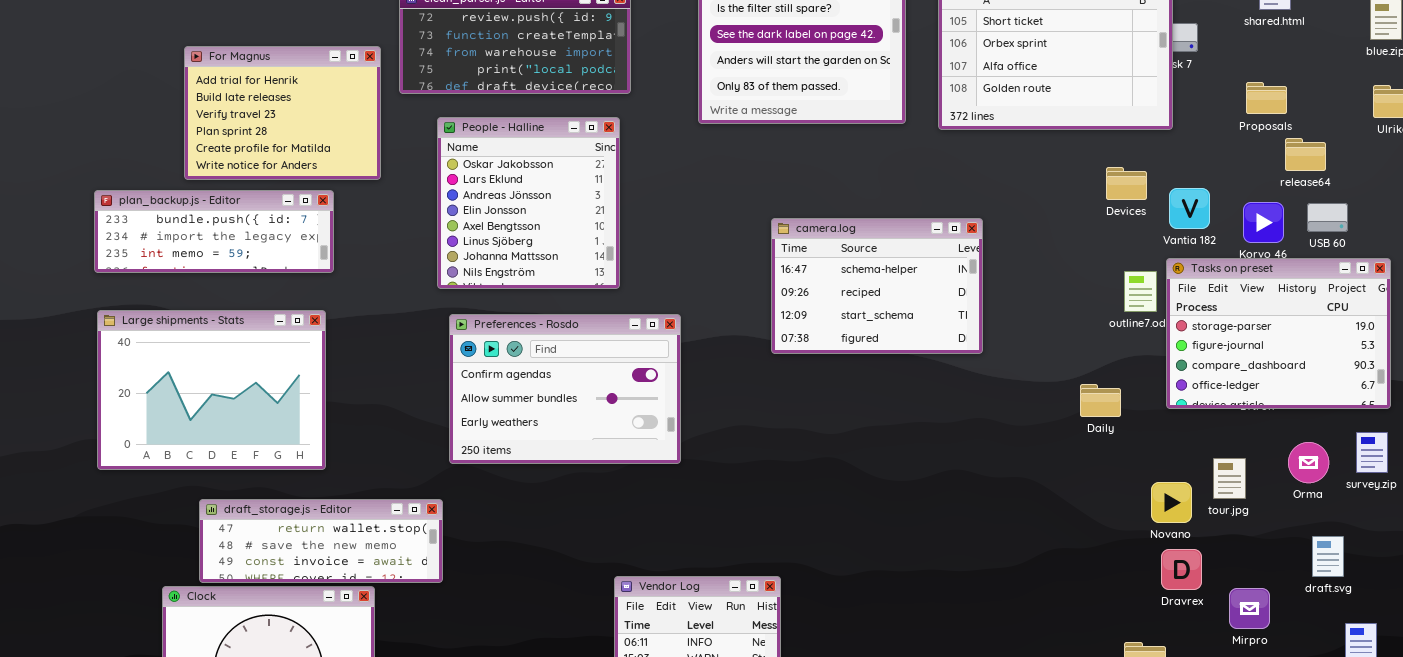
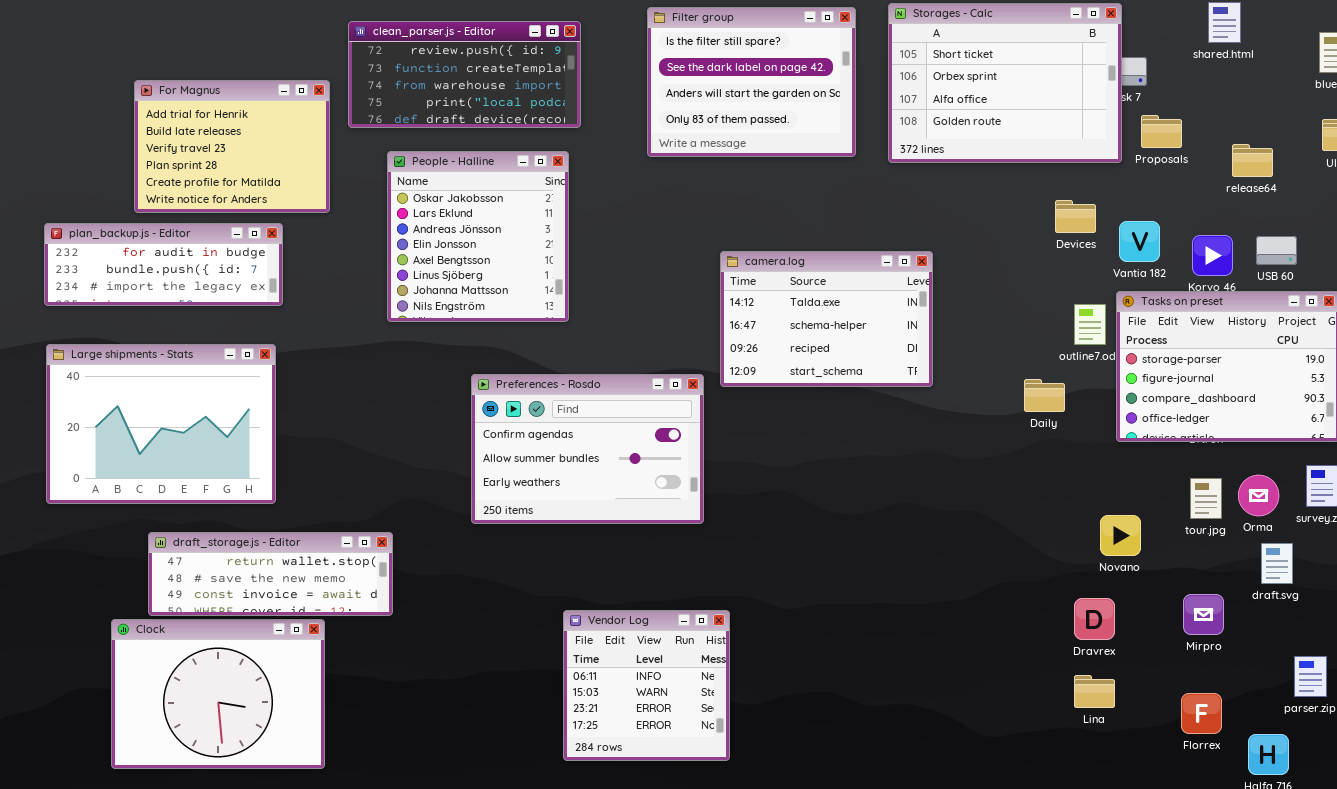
Proposals: [1246,82,1287,114] -> [1141,115,1182,148], moved
release64: [1285,138,1326,171] -> [1232,144,1273,177], moved
plan_backup.js - Editor: [94,190,334,273] -> [44,223,283,306], scrolled up 1 row
camera.log: [771,218,983,354] -> [720,251,933,387], scrolled up 1 row
Preferences - Rosdo: [449,314,681,464] -> [471,374,704,524], moved
Daily: [1080,384,1121,417] -> [1024,379,1065,412], moved
tour.jpg: [1213,458,1246,499] -> [1190,478,1222,519], moved
draft.svg: [1312,536,1344,577] -> [1261,543,1293,584], moved
Dravrex: [1161,549,1202,590] -> [1074,598,1115,640], moved
Mirpro: [1229,588,1270,629] -> [1183,594,1224,635], moved

